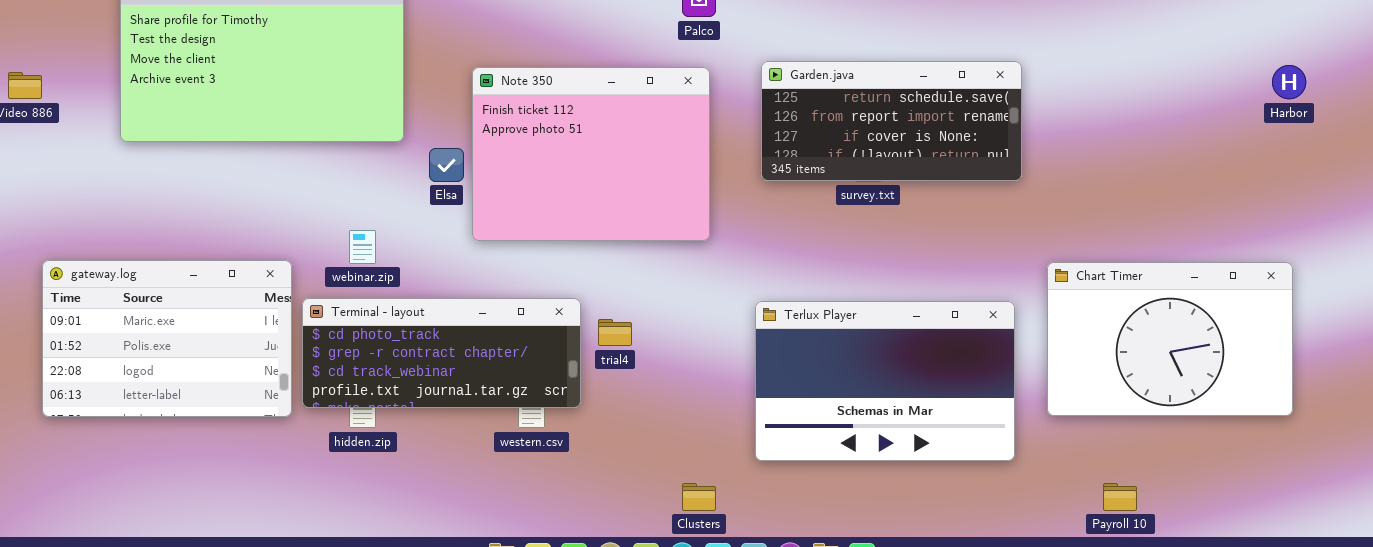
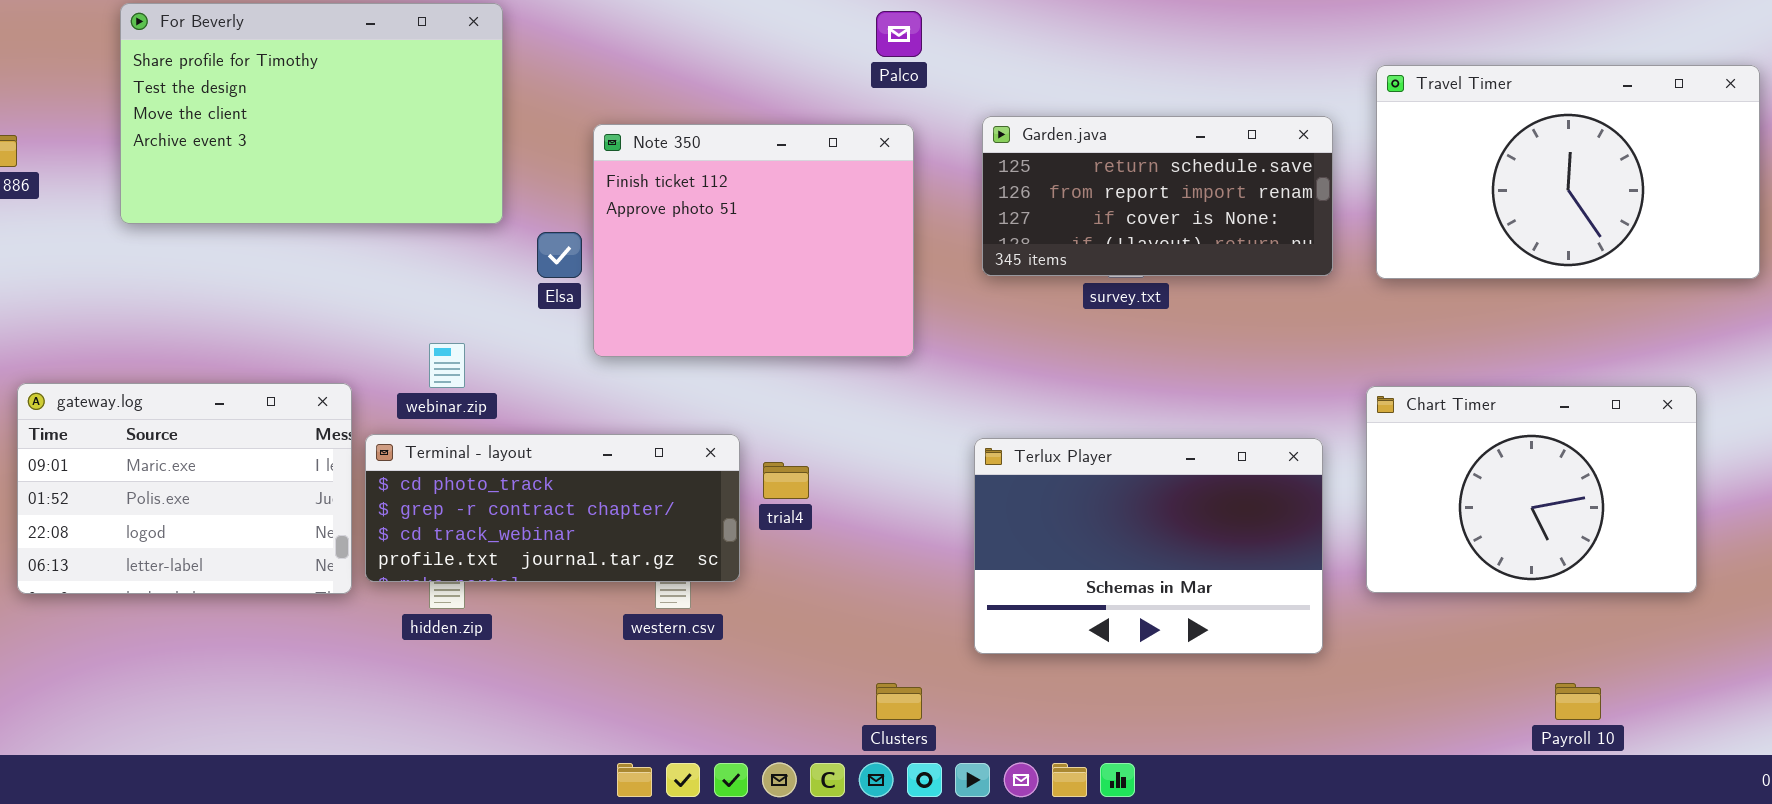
Travel Timer: none -> [1376,65,1760,279], opened
Payroll 10: [1103,483,1137,511] -> [1555,683,1601,720], moved

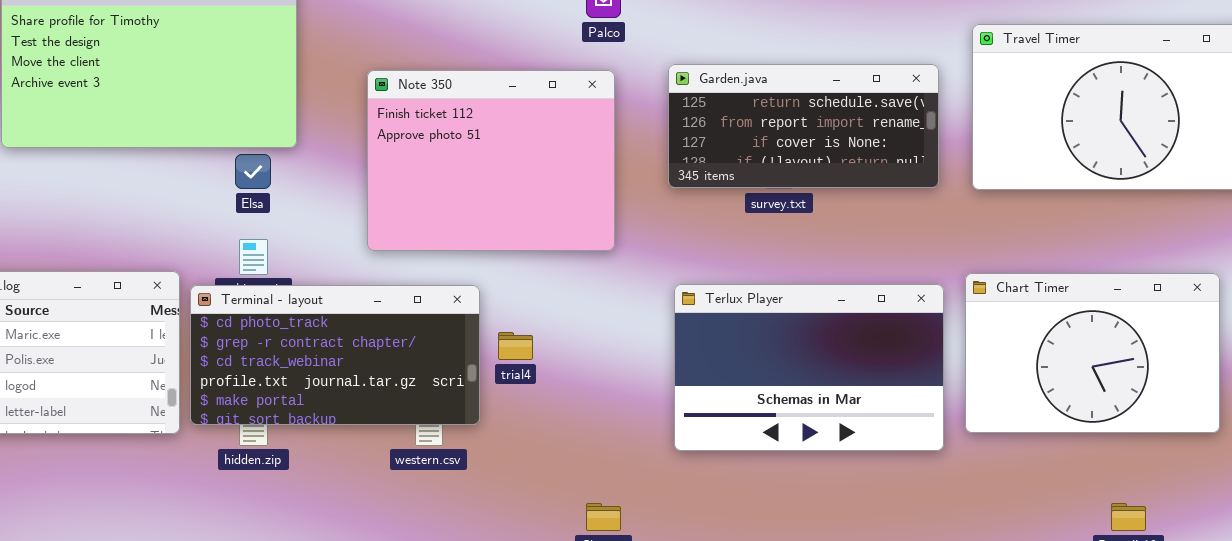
Elsa: [537,232,582,278] -> [235,154,271,189], moved
Terminal - layout: [365,434,740,582] -> [190,285,480,425], resized
Terlux Player: [974,438,1323,654] -> [674,284,944,451], moved

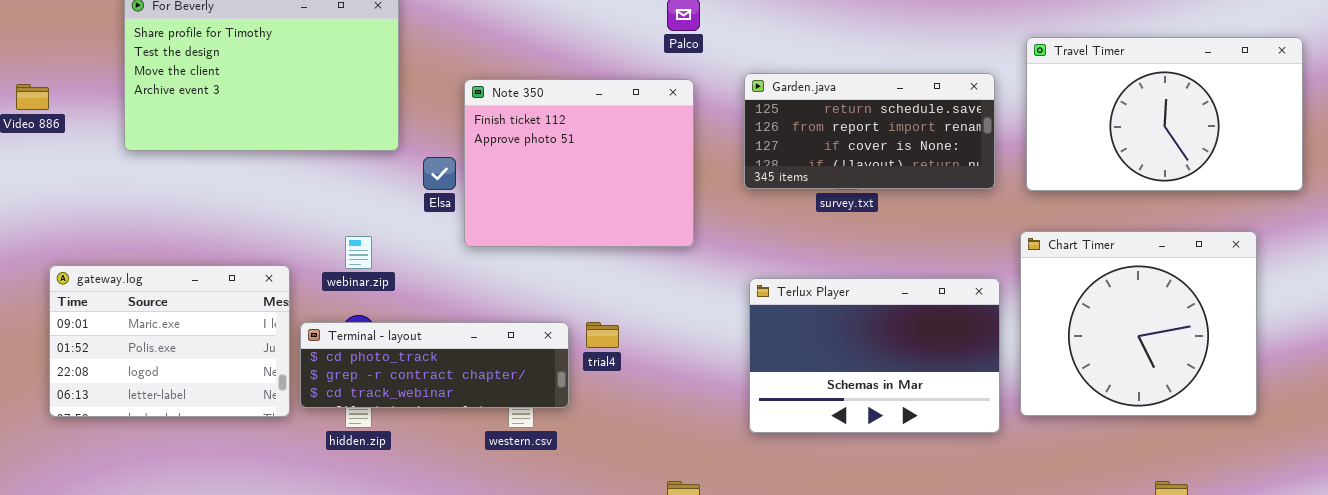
Elsa: [235,154,271,189] -> [423,157,456,190], moved
Chart Timer: [965,273,1220,433] -> [1020,231,1257,416], resized
Terminal - layout: [190,285,480,425] -> [300,322,569,408], resized

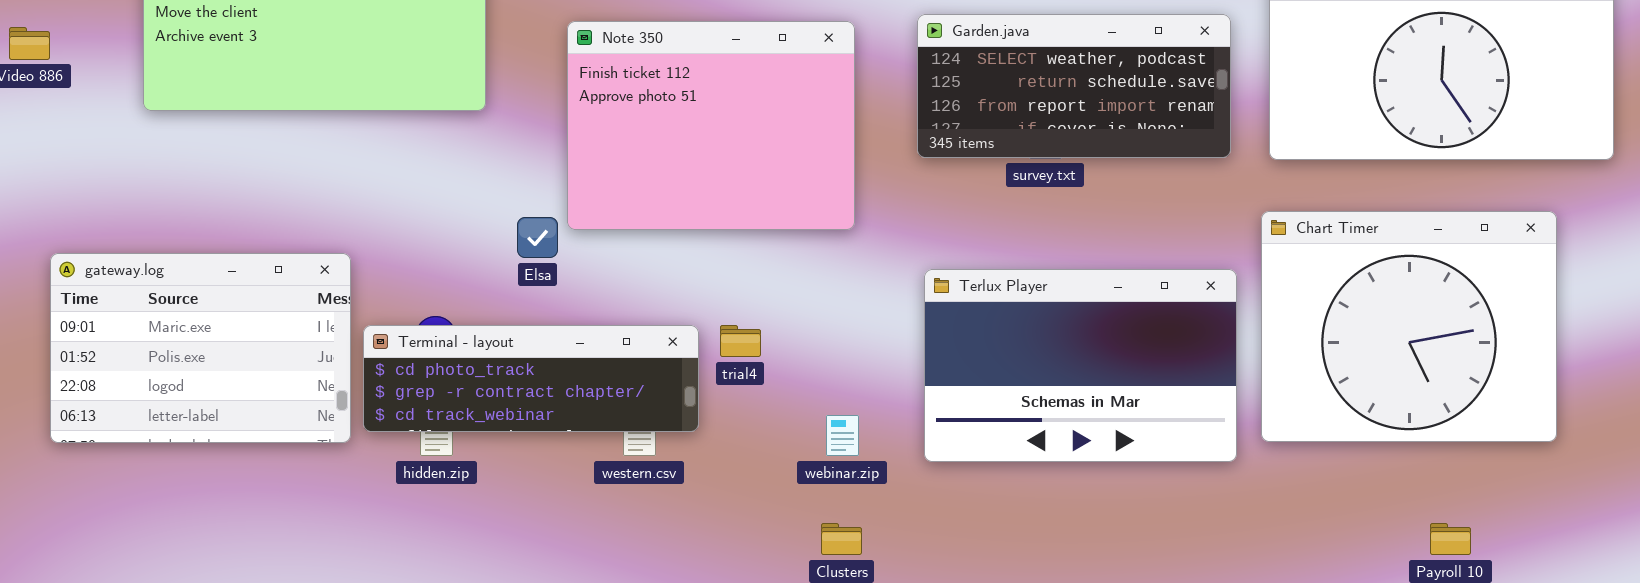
Garden.java: [744,73,995,189] -> [917,14,1231,158], scrolled up 1 row
Elsa: [423,157,456,190] -> [517,217,558,258], moved
webinar.zip: [345,236,372,269] -> [826,415,859,456], moved

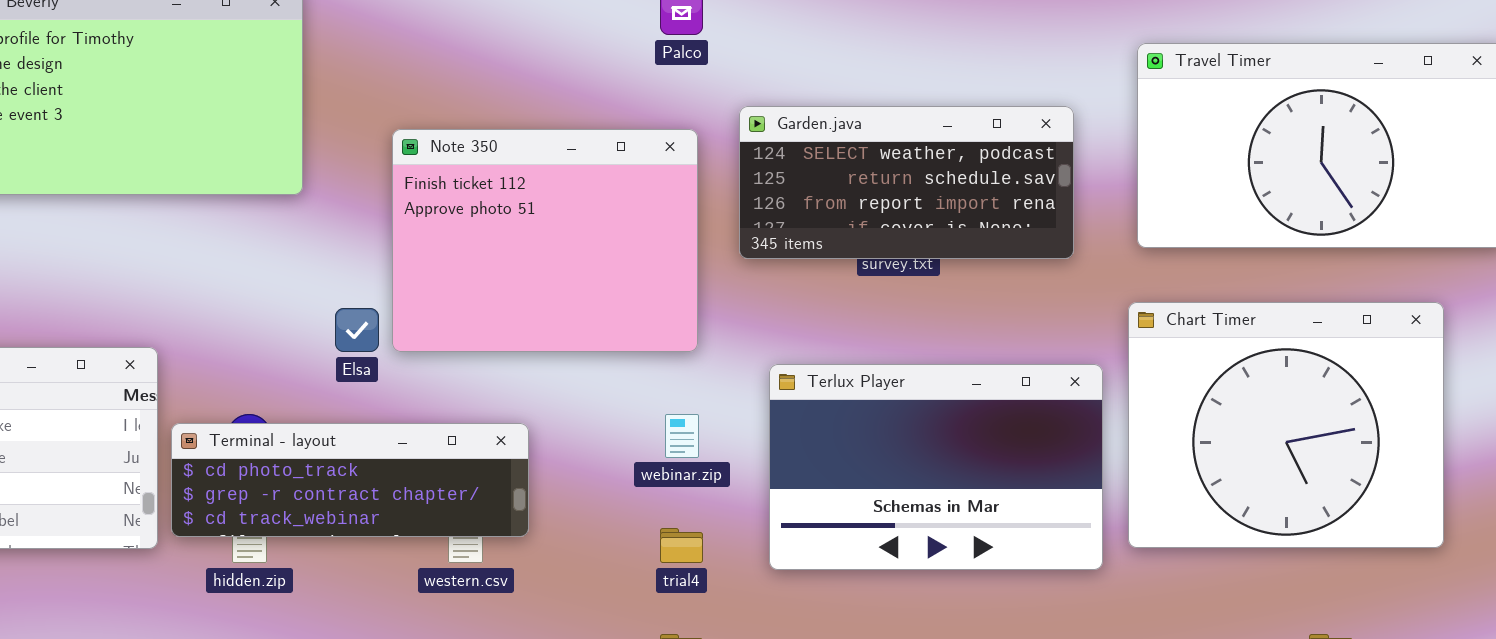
Garden.java: [917,14,1231,158] -> [739,106,1074,259], moved
Note 350: [567,21,855,230] -> [392,129,698,352], moved
trial4: [720,325,761,357] -> [660,528,703,563], moved
webinar.zip: [826,415,859,456] -> [665,414,699,458], moved

